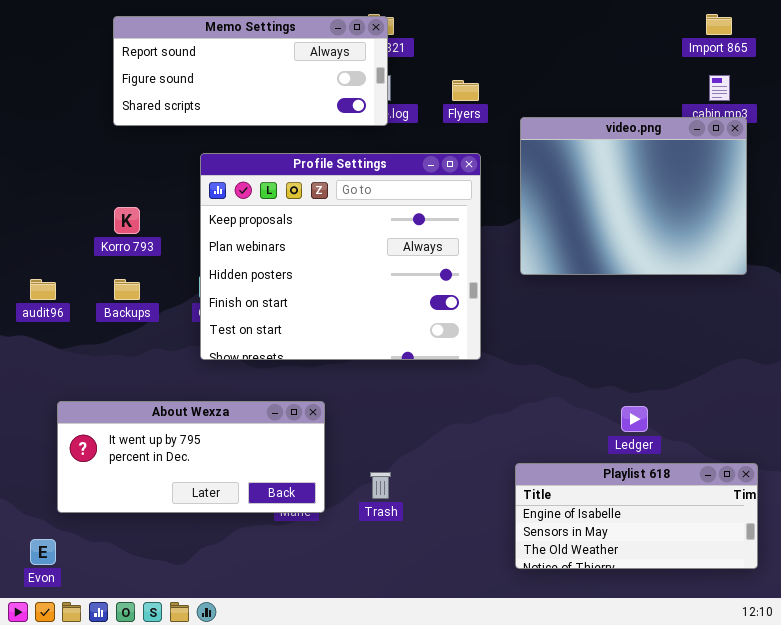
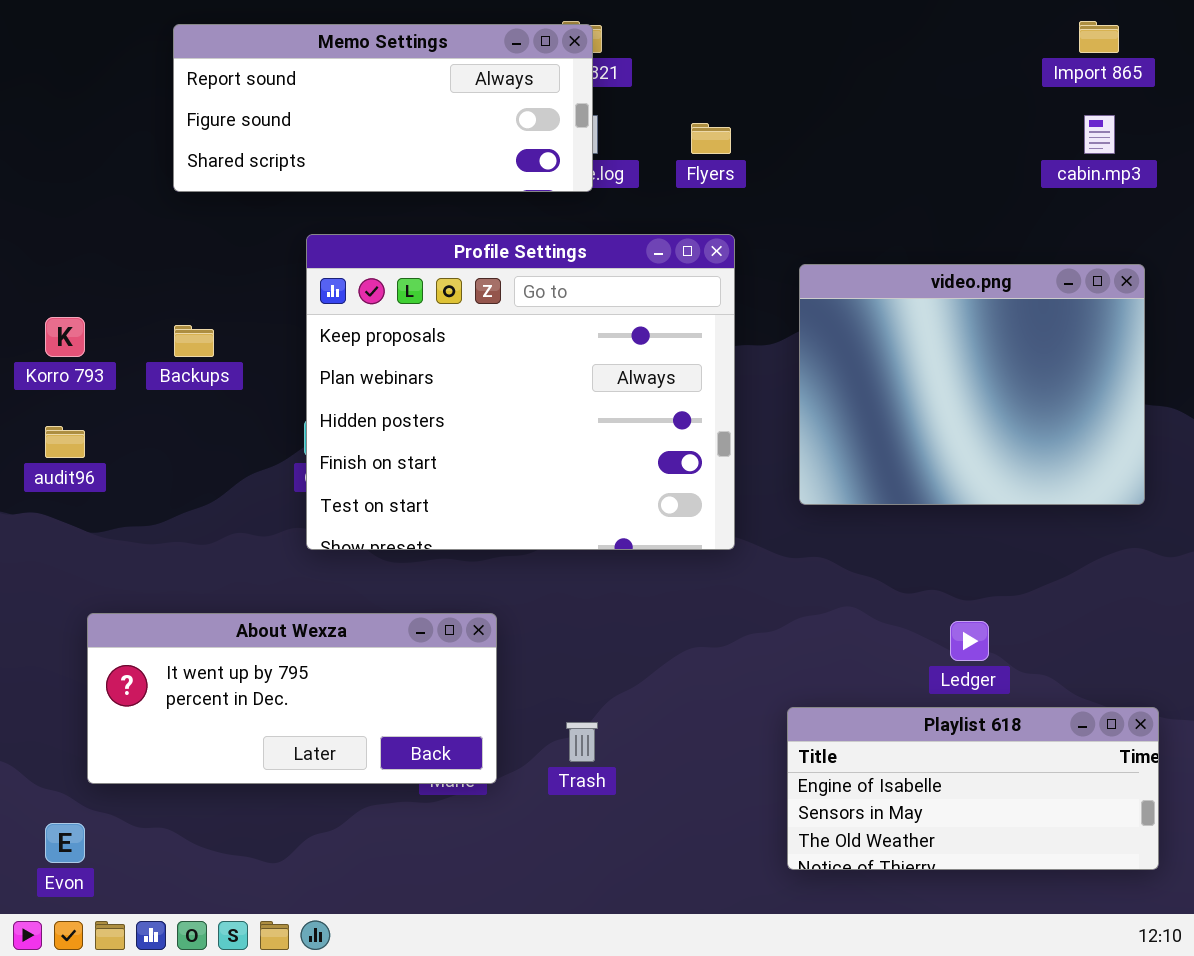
video.png: [520,117,747,275] -> [799,264,1145,505], moved
Korro 793: [114,207,140,234] -> [45,317,85,357], moved
Backups: [114,279,140,300] -> [174,325,214,357], moved

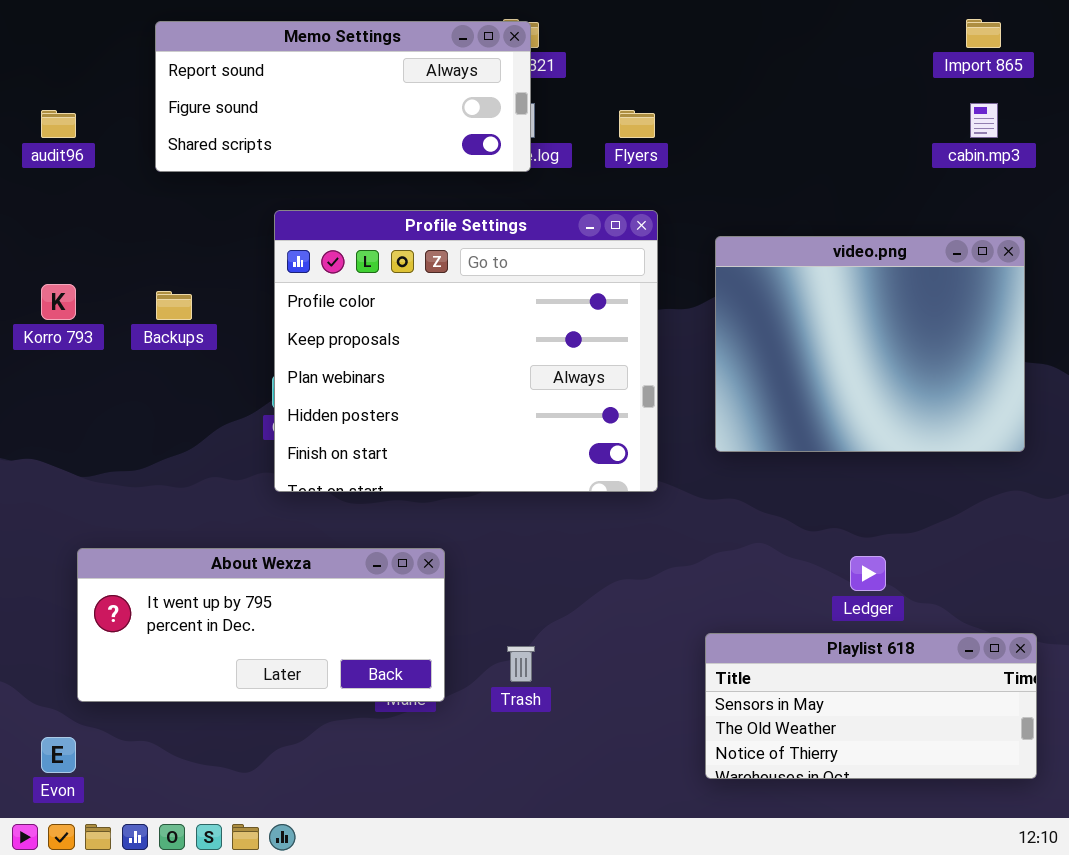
Profile Settings: [306,234,735,550] -> [274,210,658,492], scrolled up 1 row
audit96: [45,426,85,458] -> [41,110,76,138], moved
Playlist 618: [787,707,1159,870] -> [705,633,1037,779], scrolled down 1 row

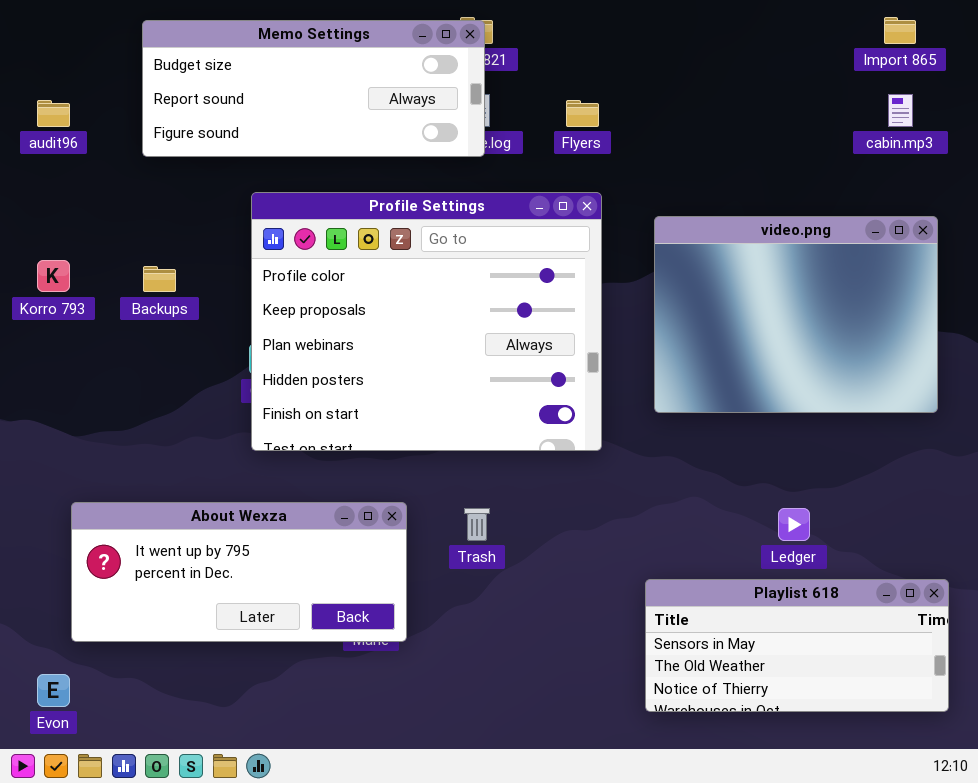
Memo Settings: [155,21,531,172] -> [142,20,485,157], scrolled up 1 row
Trash: [507,646,535,682] -> [464,508,490,541], moved

